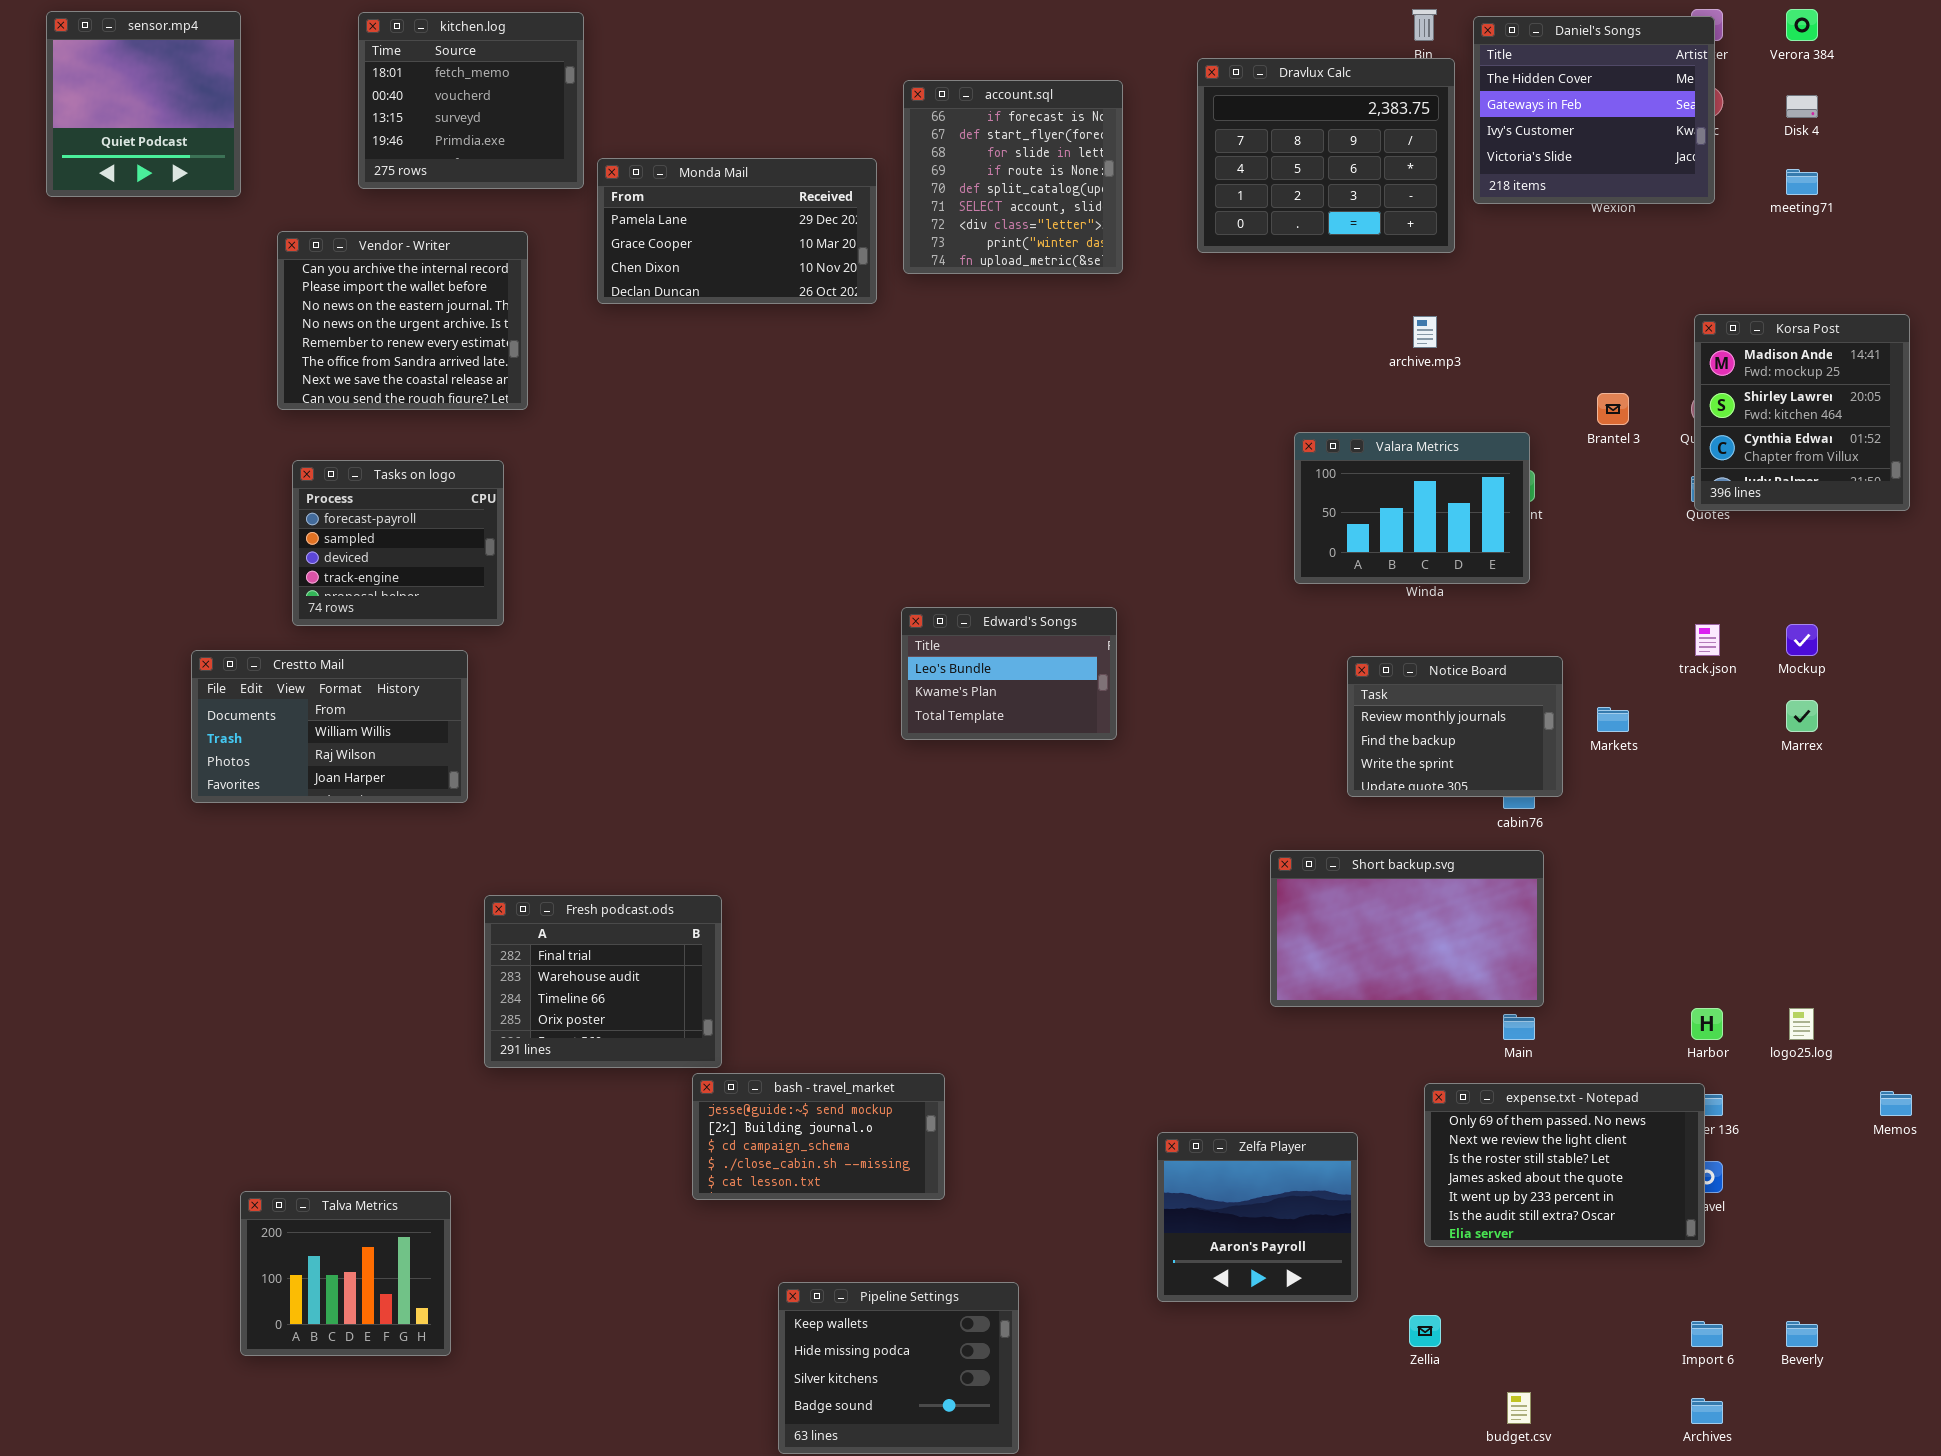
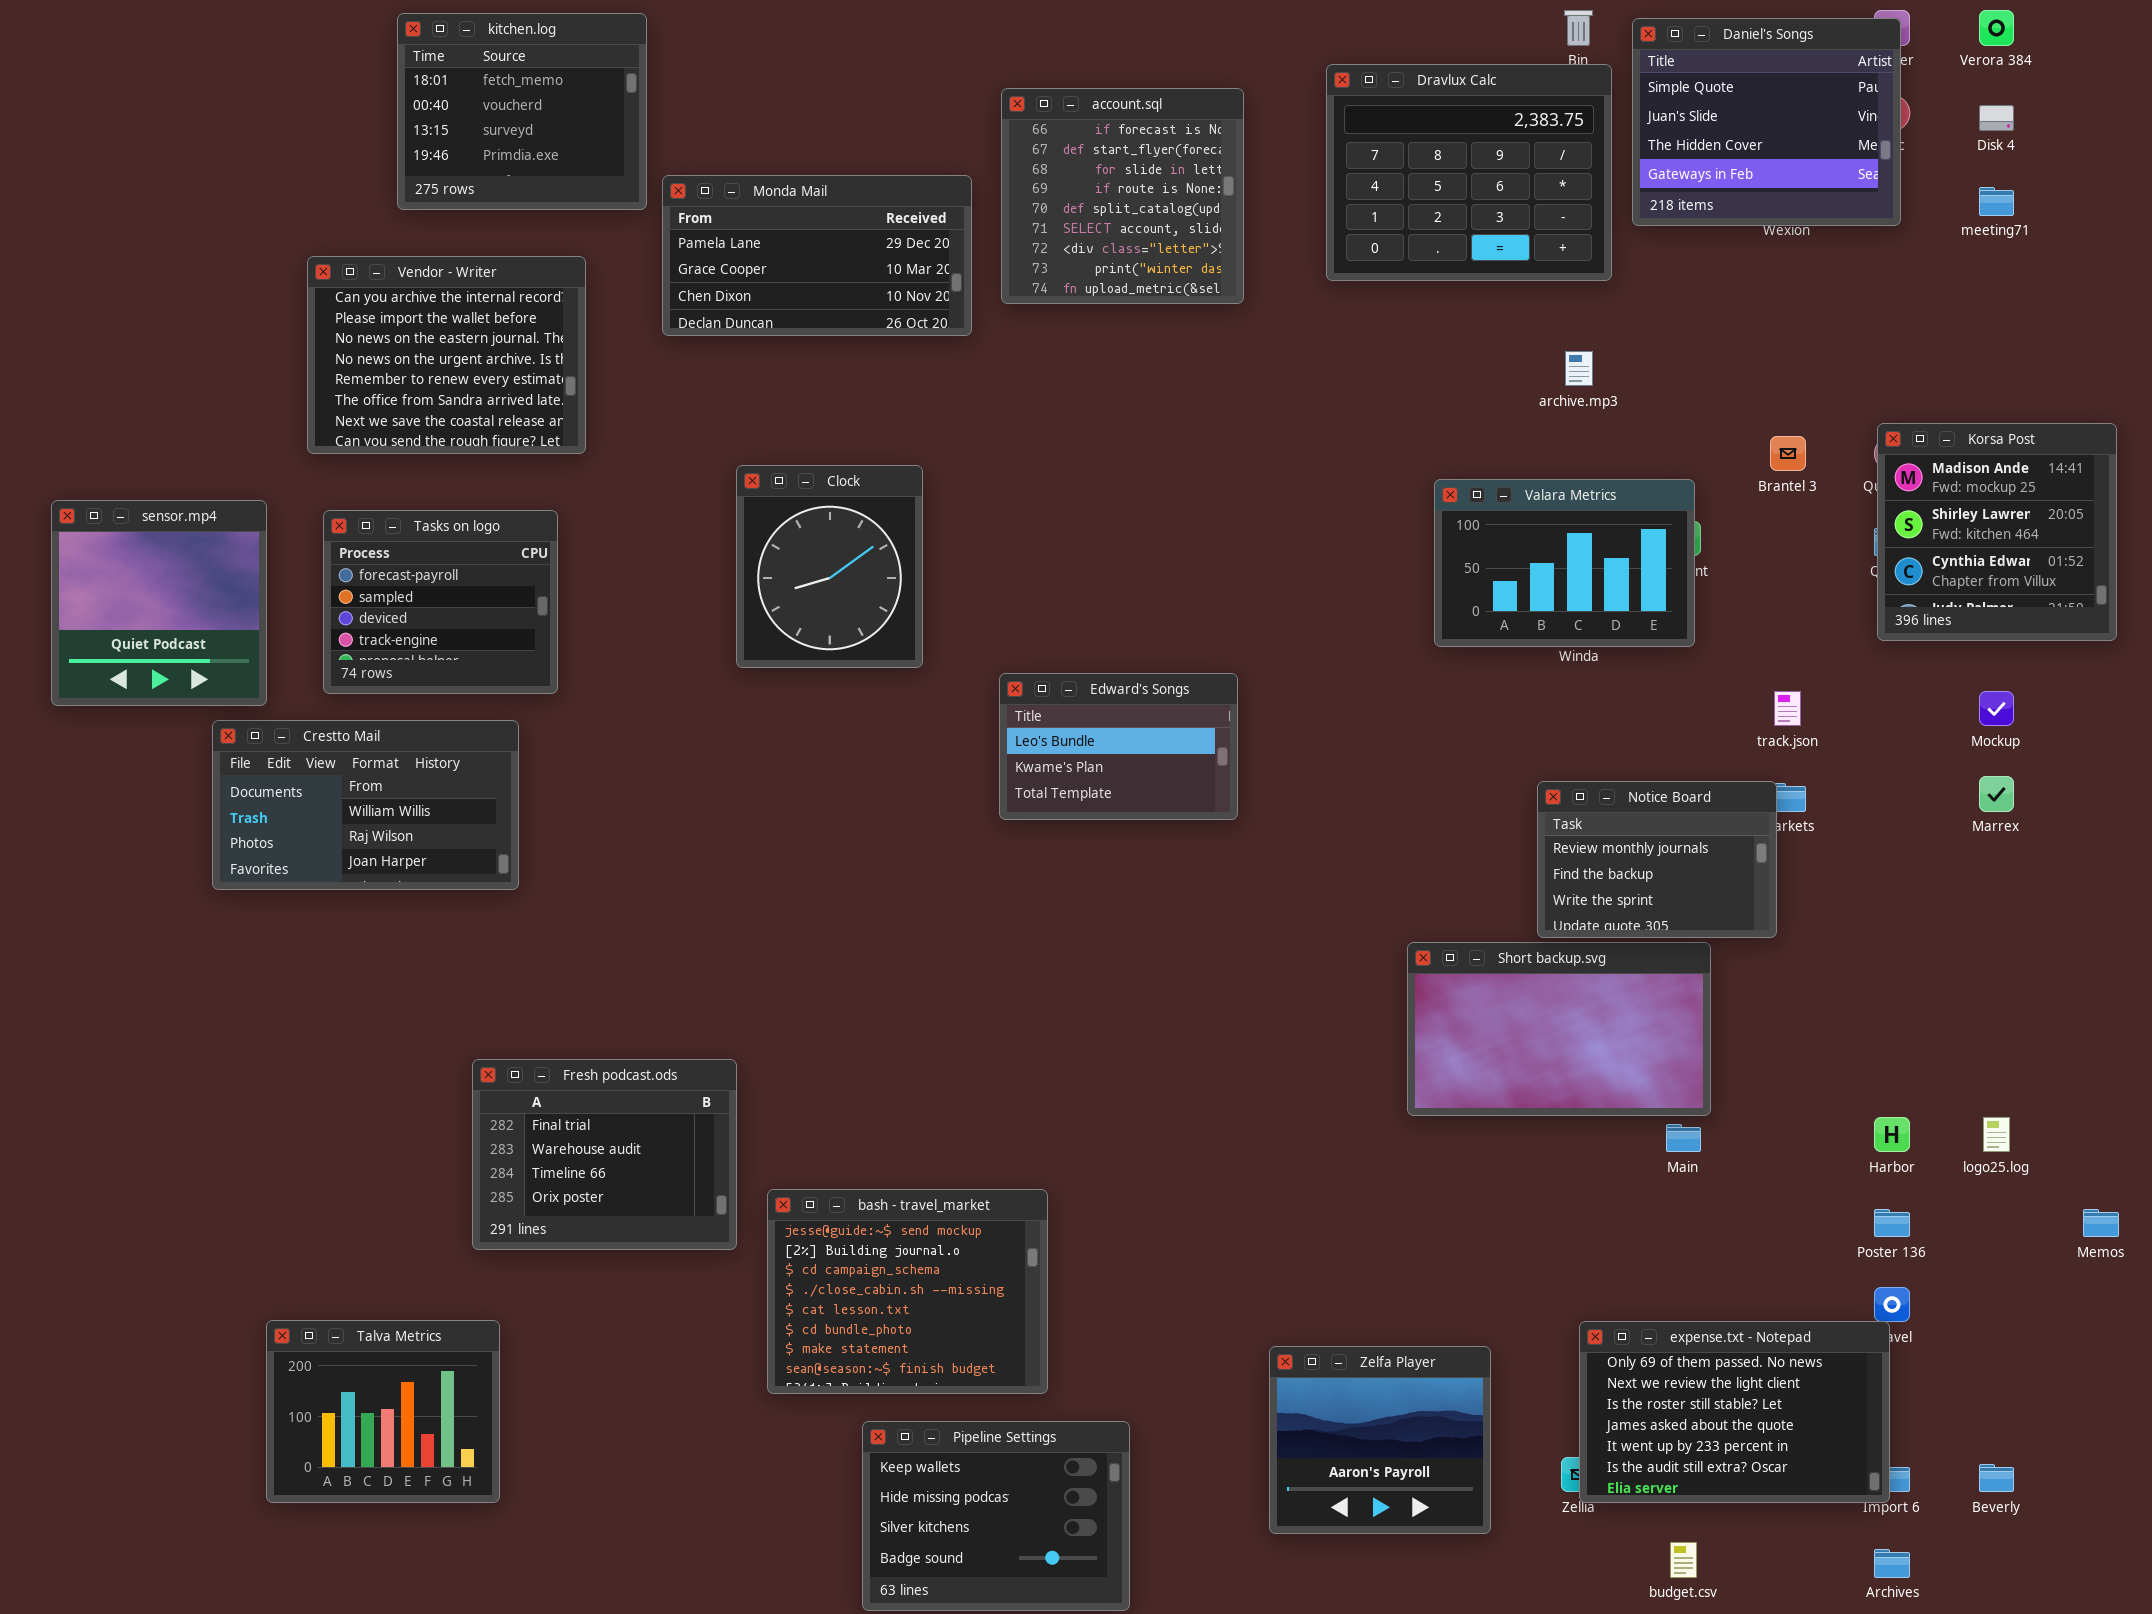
sensor.mp4: [46,11,241,197] -> [51,500,267,706], moved
Daniel's Songs: [1473,16,1715,204] -> [1632,18,1901,226], scrolled up 2 rows
Korsa Post: [1694,314,1910,511] -> [1877,423,2117,641], moved
Clock: none -> [736,465,923,668], opened
track.json: [1695,624,1720,656] -> [1774,691,1801,726], moved
Notice Board: [1347,656,1563,797] -> [1537,781,1777,938], moved
Fresh podcast.ods: [484,895,722,1068] -> [472,1059,737,1250], moved
bash - travel_market: [692,1073,945,1200] -> [767,1189,1048,1394], resized
expense.txt - Notepad: [1424,1083,1705,1247] -> [1579,1321,1890,1503], moved
Zelfa Player: [1157,1132,1358,1302] -> [1269,1346,1491,1534], moved

